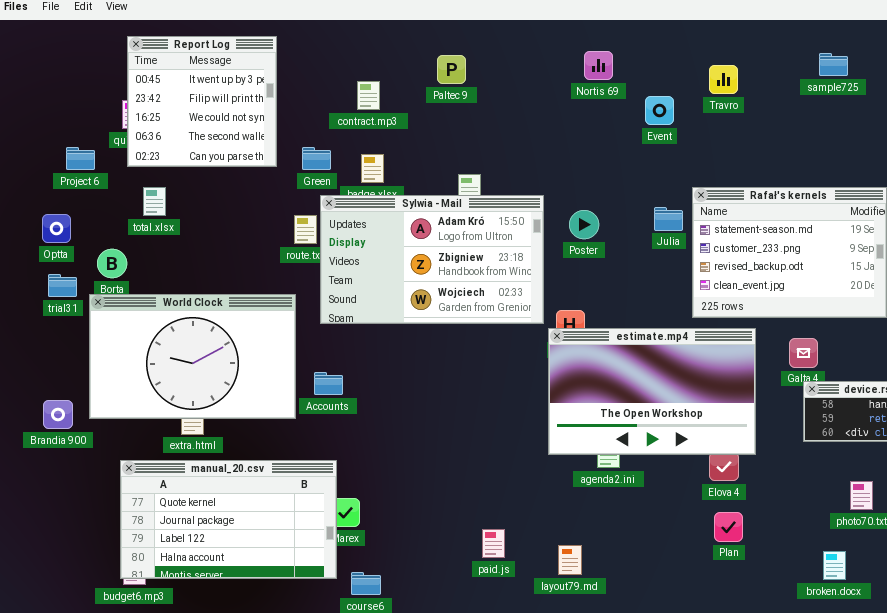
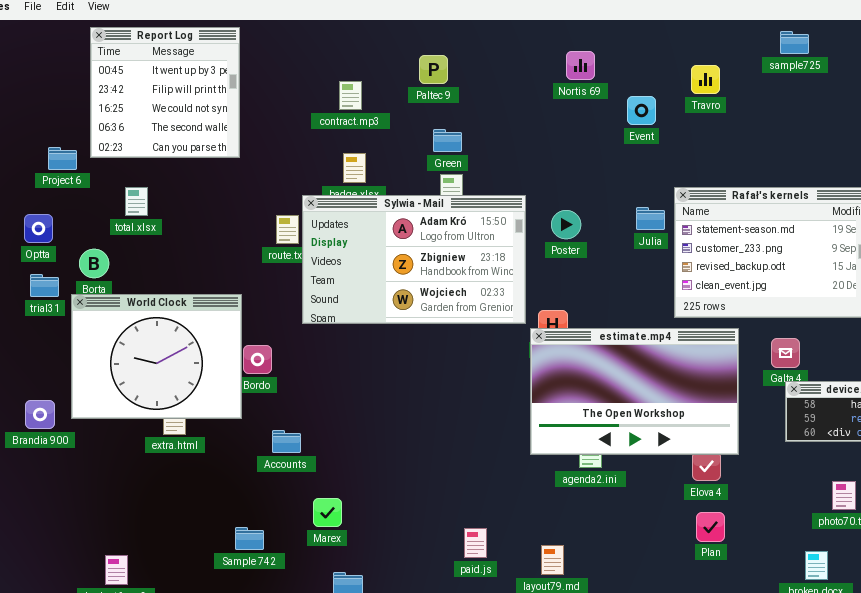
Report Log: [127,36,277,167] -> [90,27,240,158], moved
sample725: [819,53,848,76] -> [780,31,809,54], moved
Green: [302,147,331,170] -> [433,129,462,152], moved
World Clock: [89,294,296,419] -> [71,294,242,419], resized
Accounts: [314,372,343,395] -> [272,430,301,453], moved
manual_20.csv: [120,460,337,579] -> none, closed

